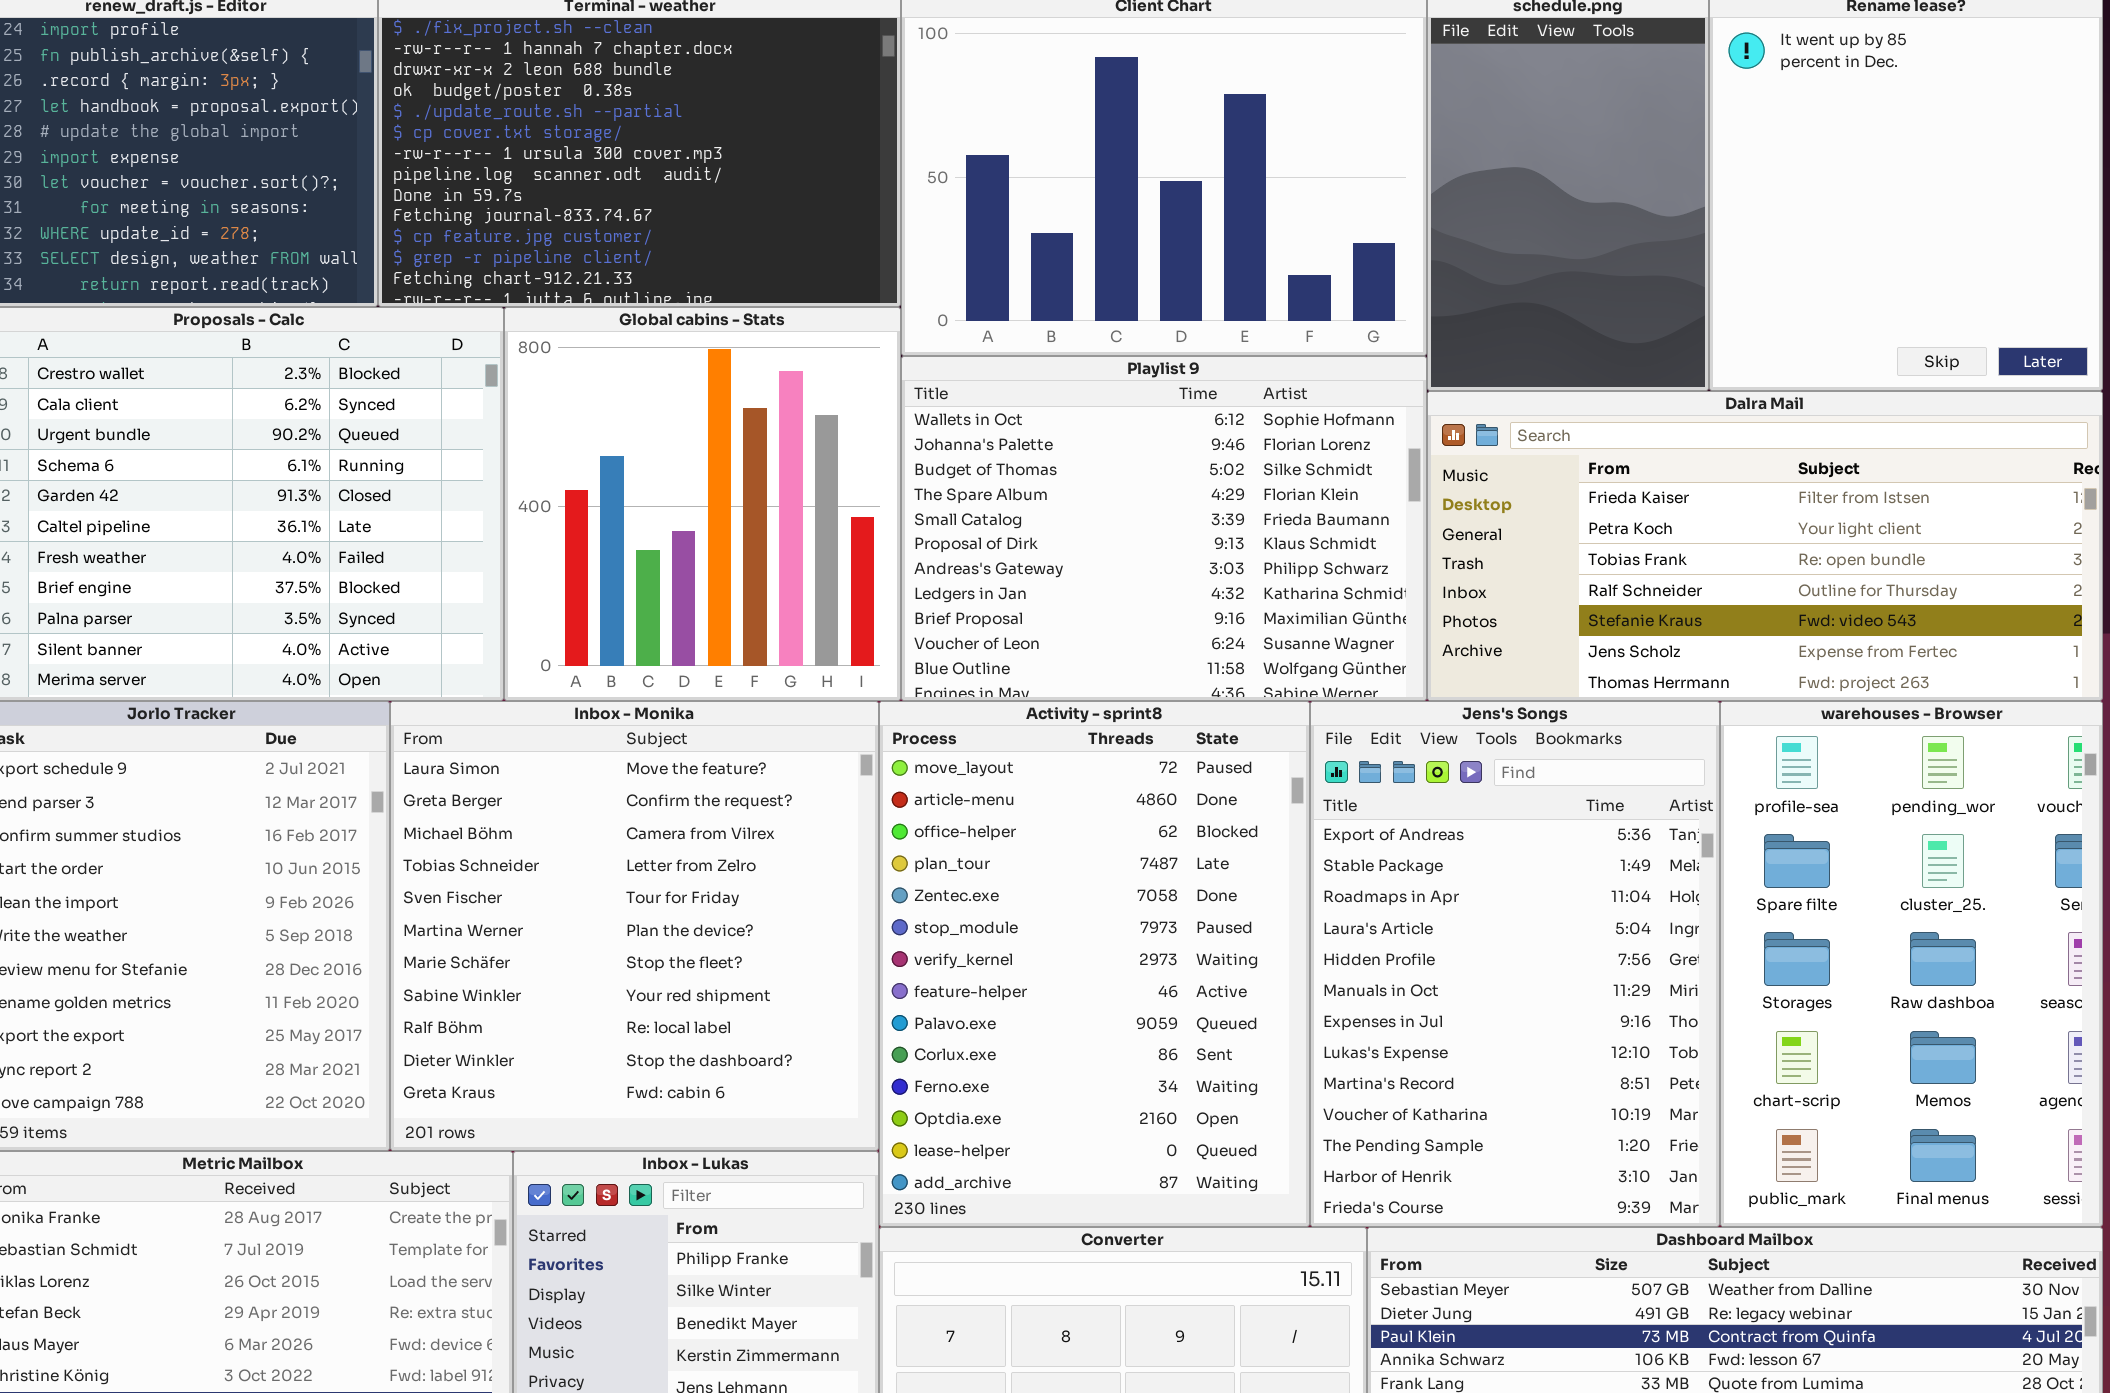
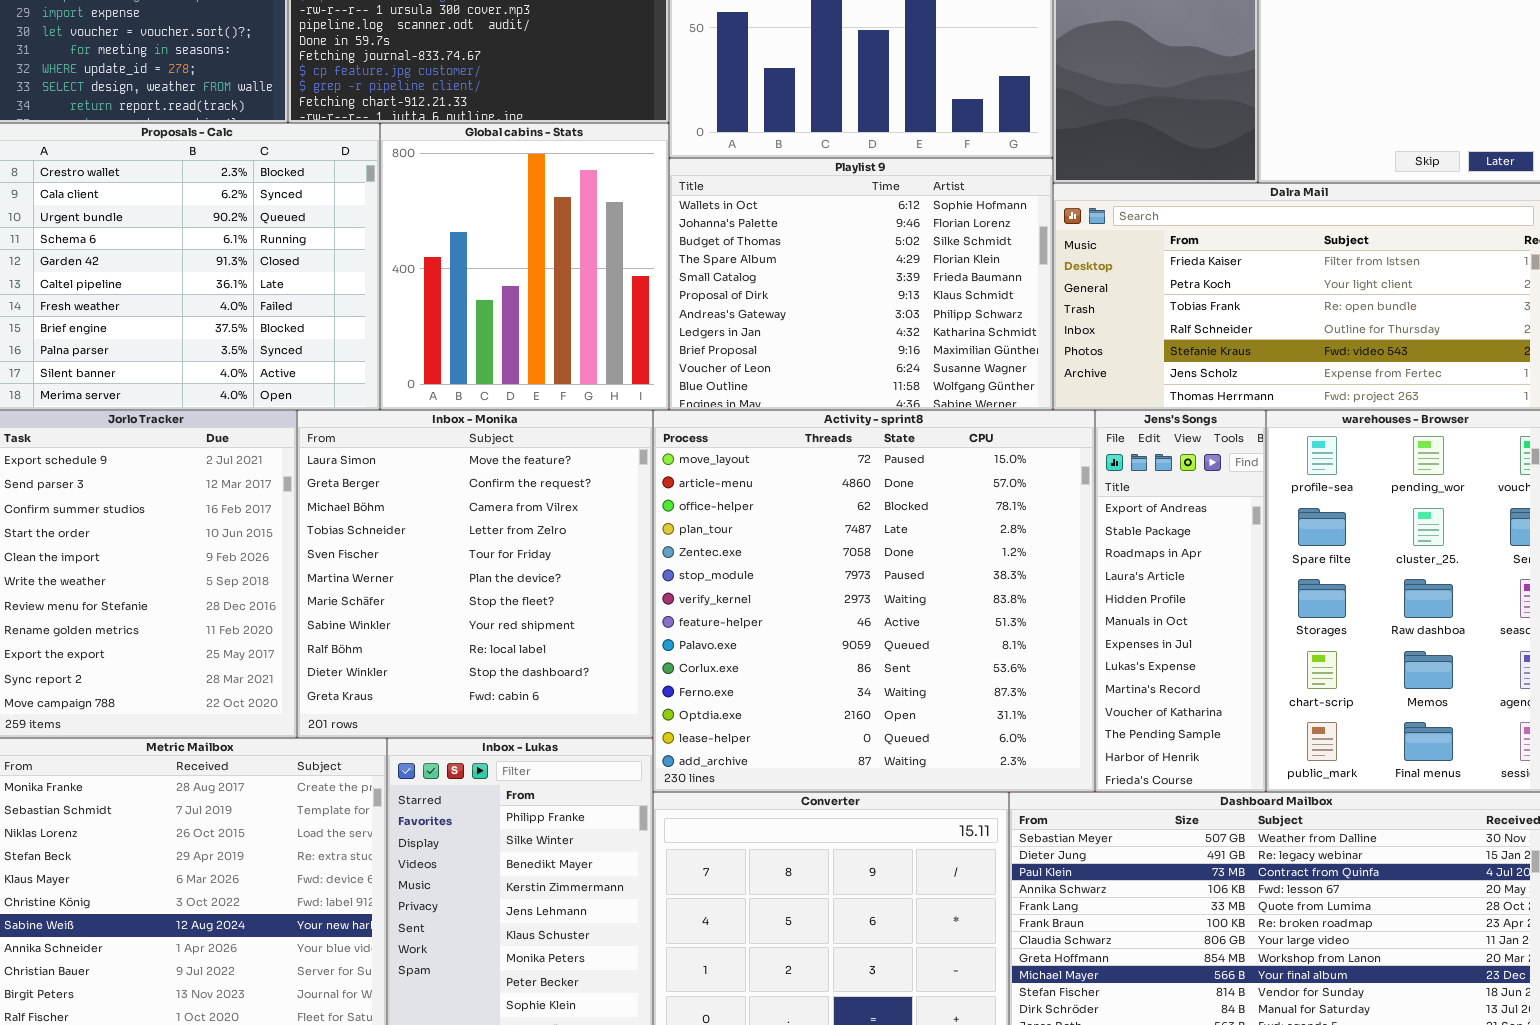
Activity - sprint8: [879,701,1310,1227] -> [653,410,1095,792], resized
Jens's Songs: [1310,701,1720,1227] -> [1095,410,1266,792], resized

